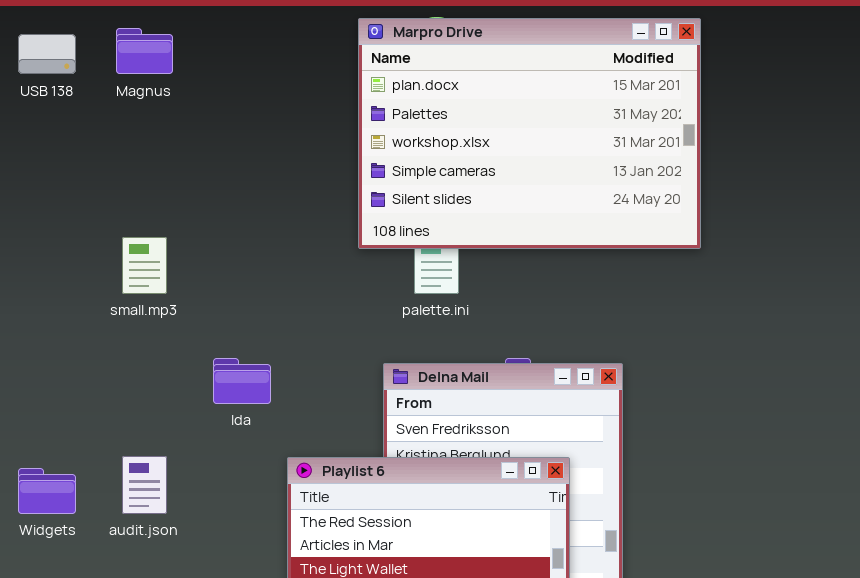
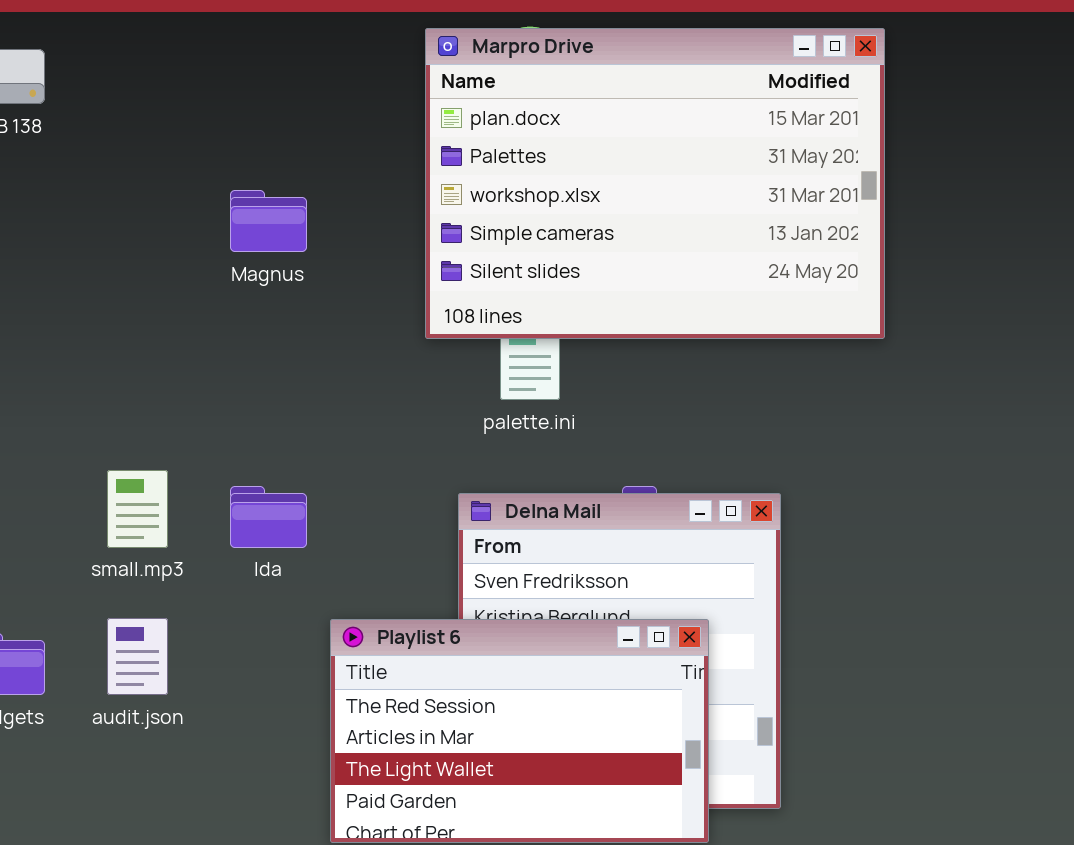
Magnus: [116,28,173,74] -> [230,190,307,252], moved
small.mp3: [122,237,167,294] -> [107,470,168,548], moved

